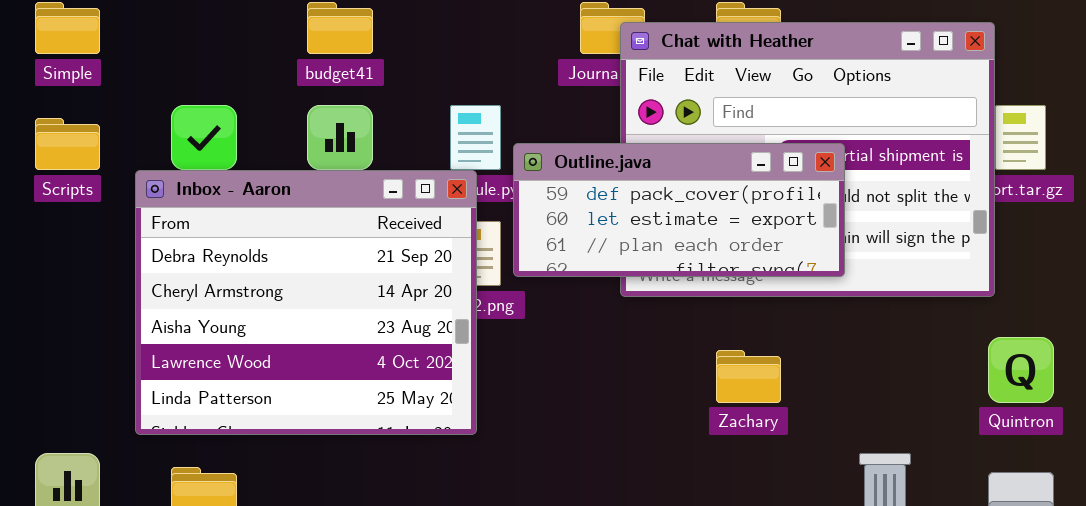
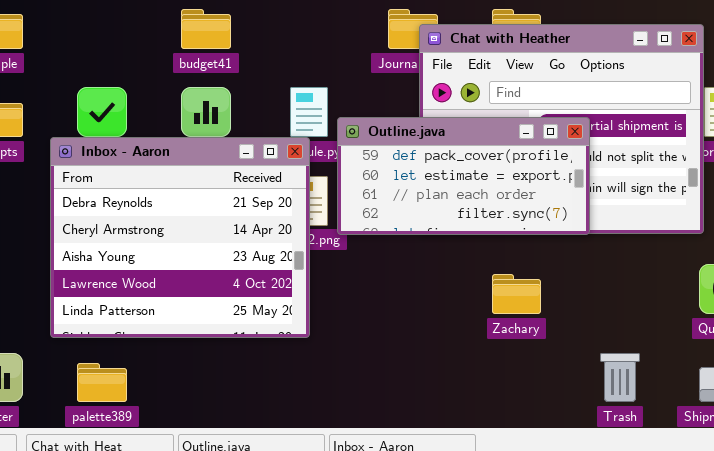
Outline.java: [513,143,845,277] -> [337,117,590,235], resized

